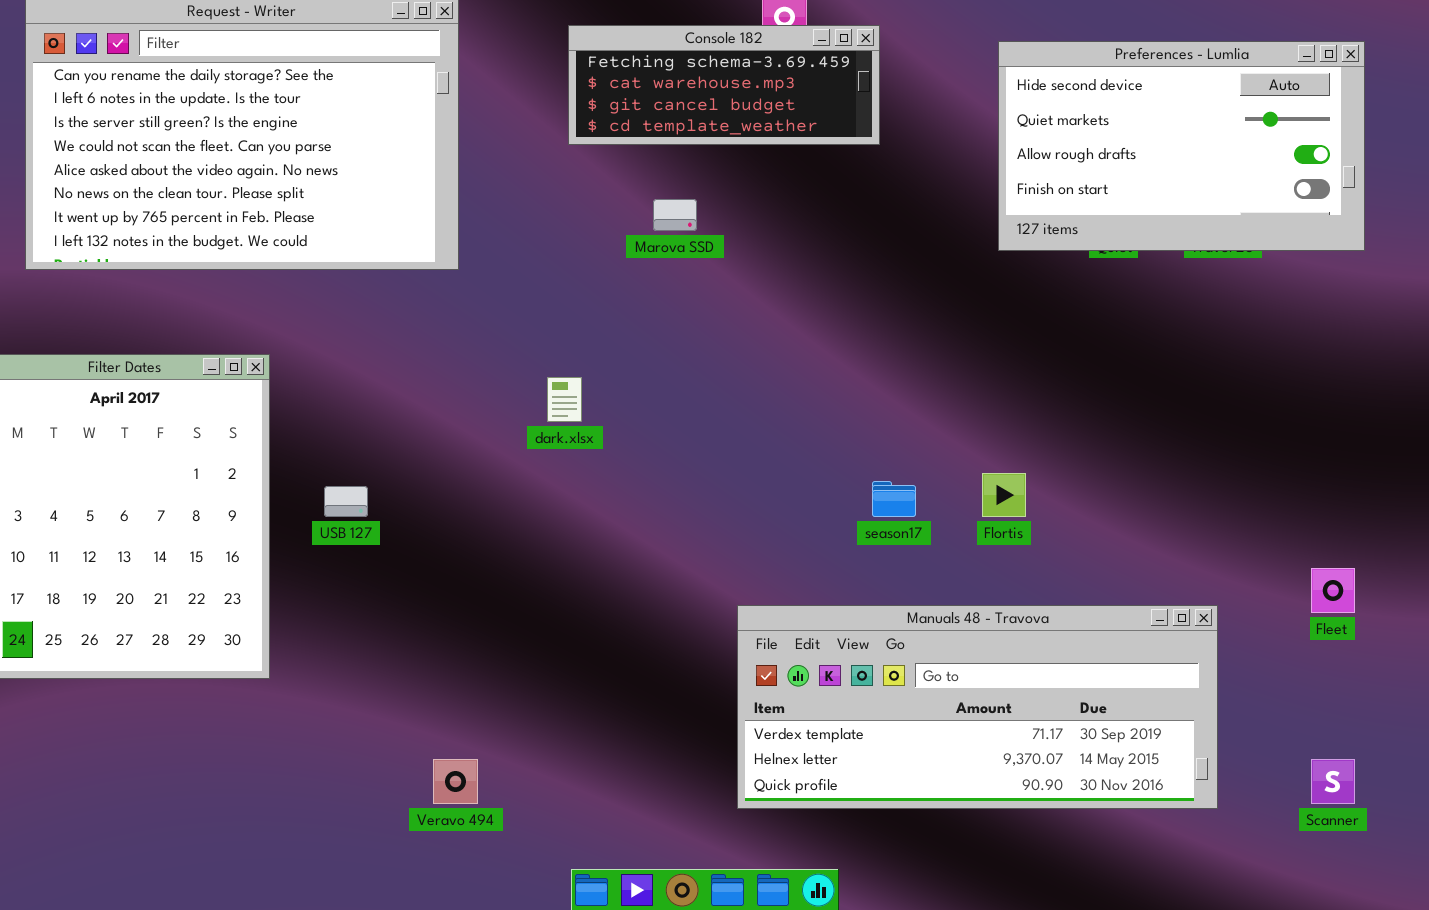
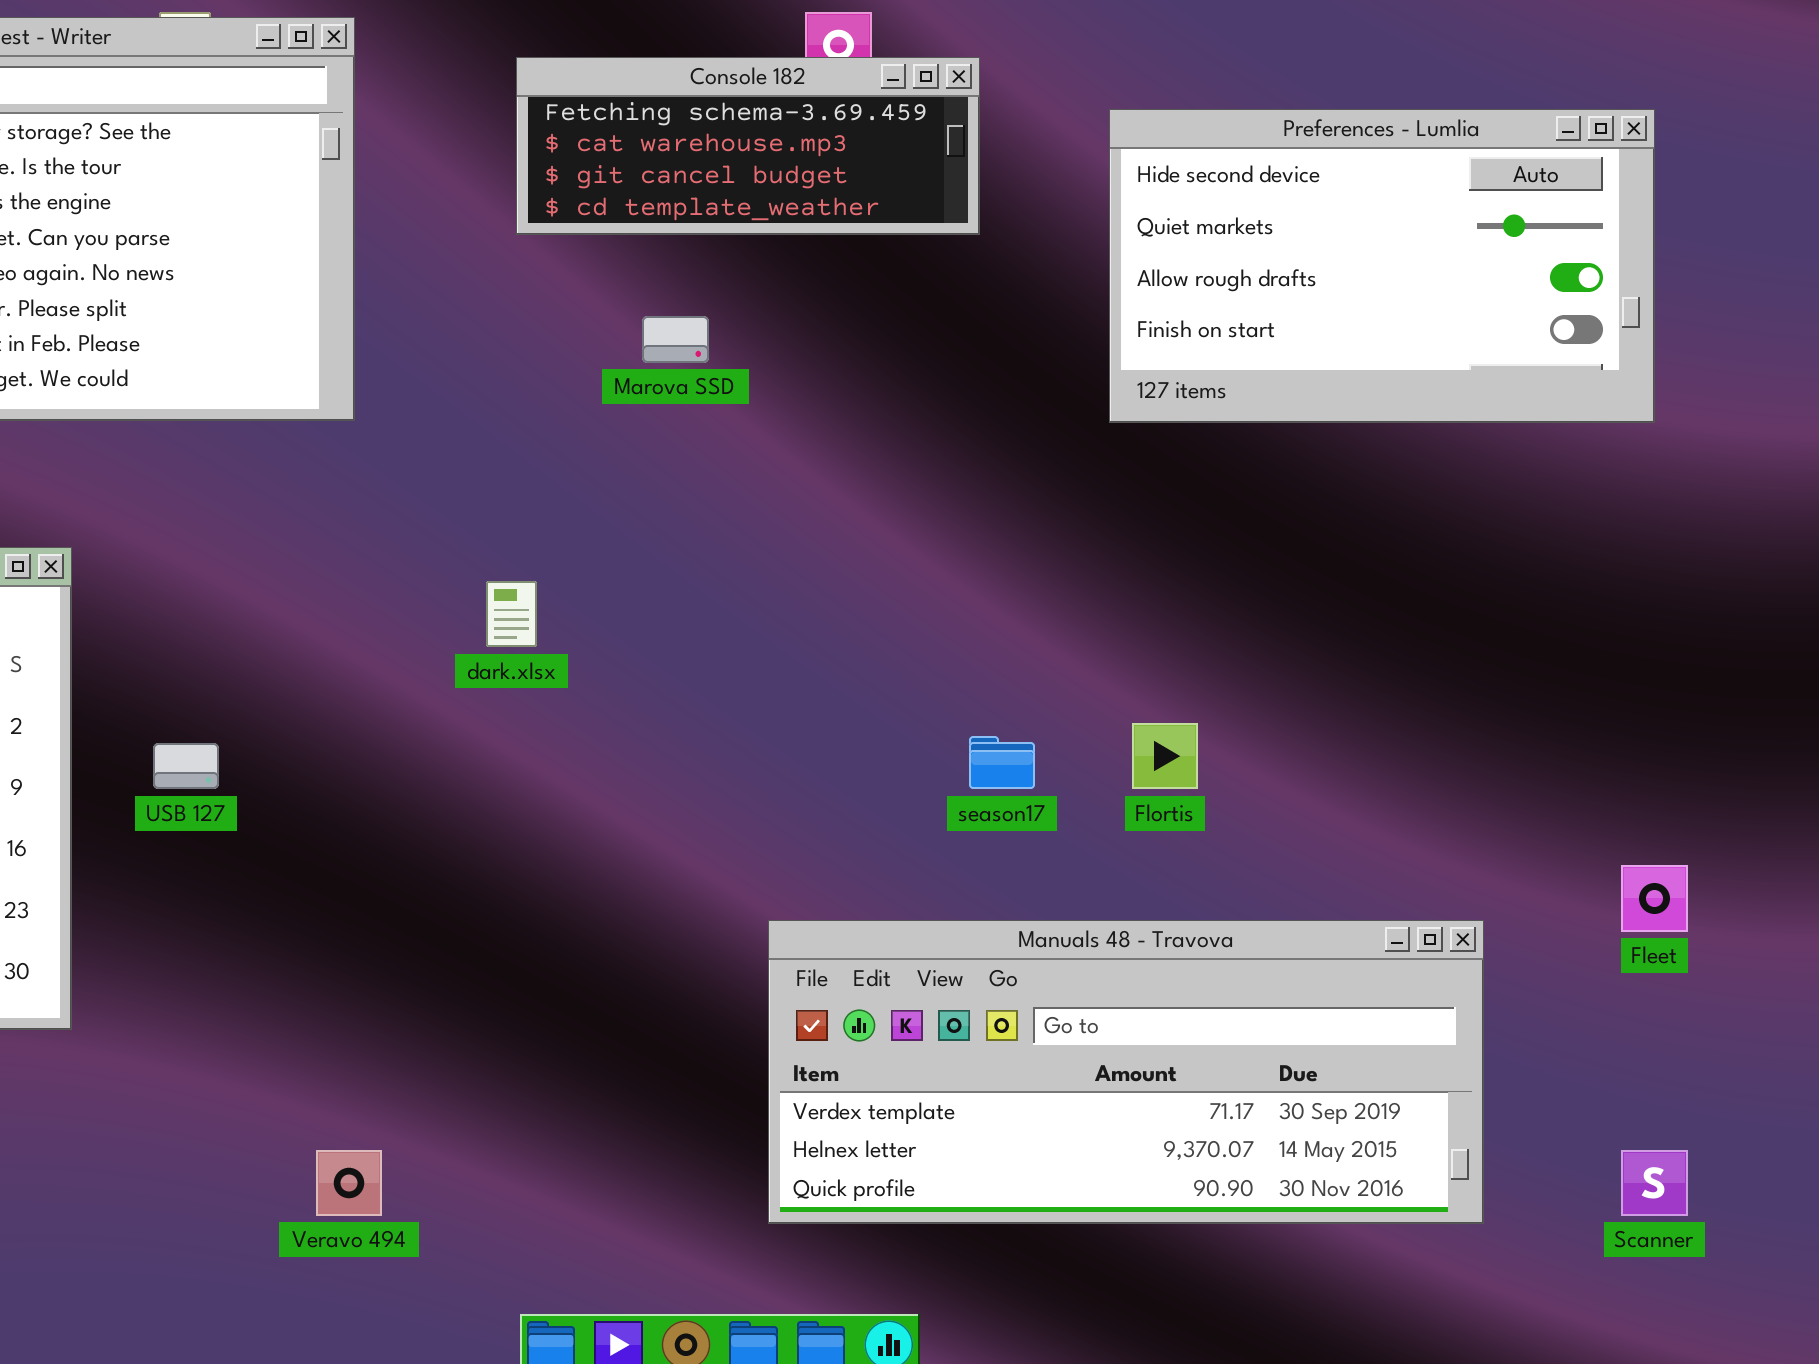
Preferences - Lumlia: [998,41,1365,251] -> [1109,109,1655,423], moved

